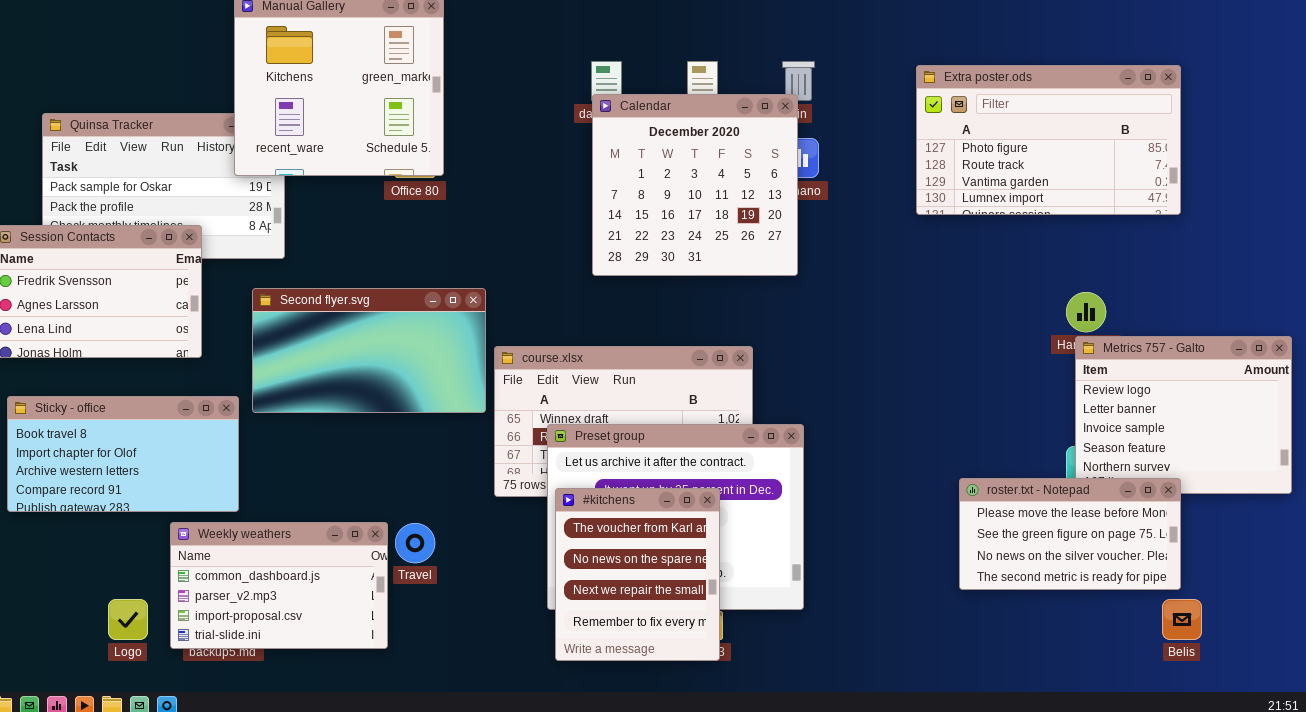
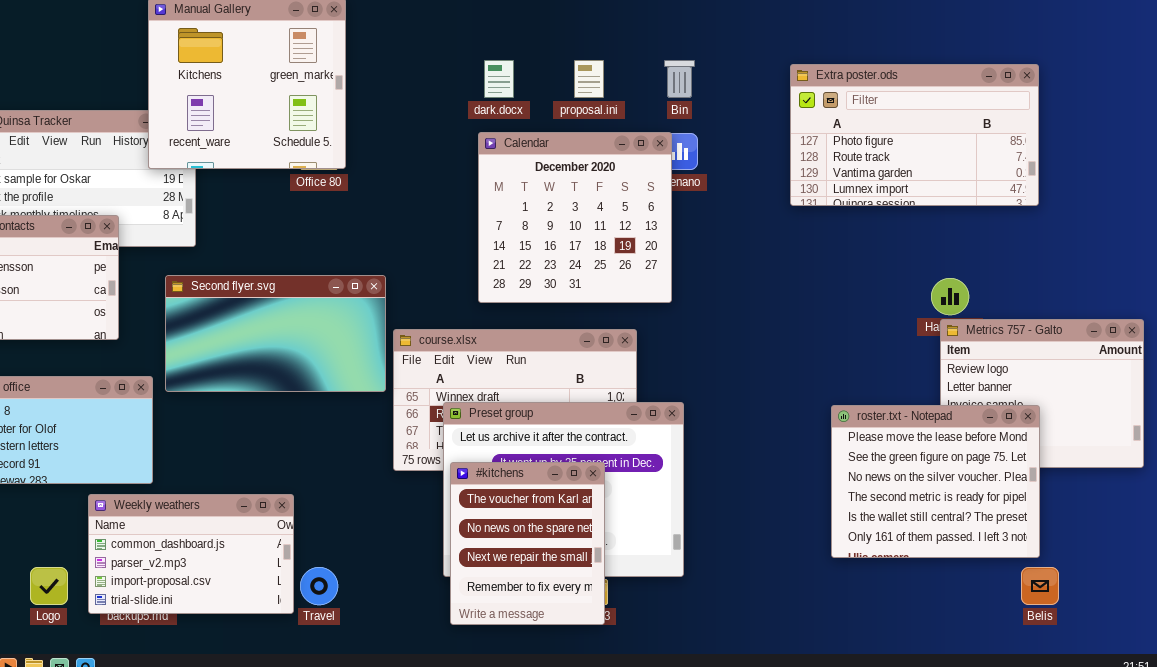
Calendar: [592,94,798,276] -> [478,132,672,303], moved
roster.txt - Notepad: [959,478,1181,590] -> [831,405,1040,558], resized
Travel: [395,523,435,563] -> [300,567,338,605], moved

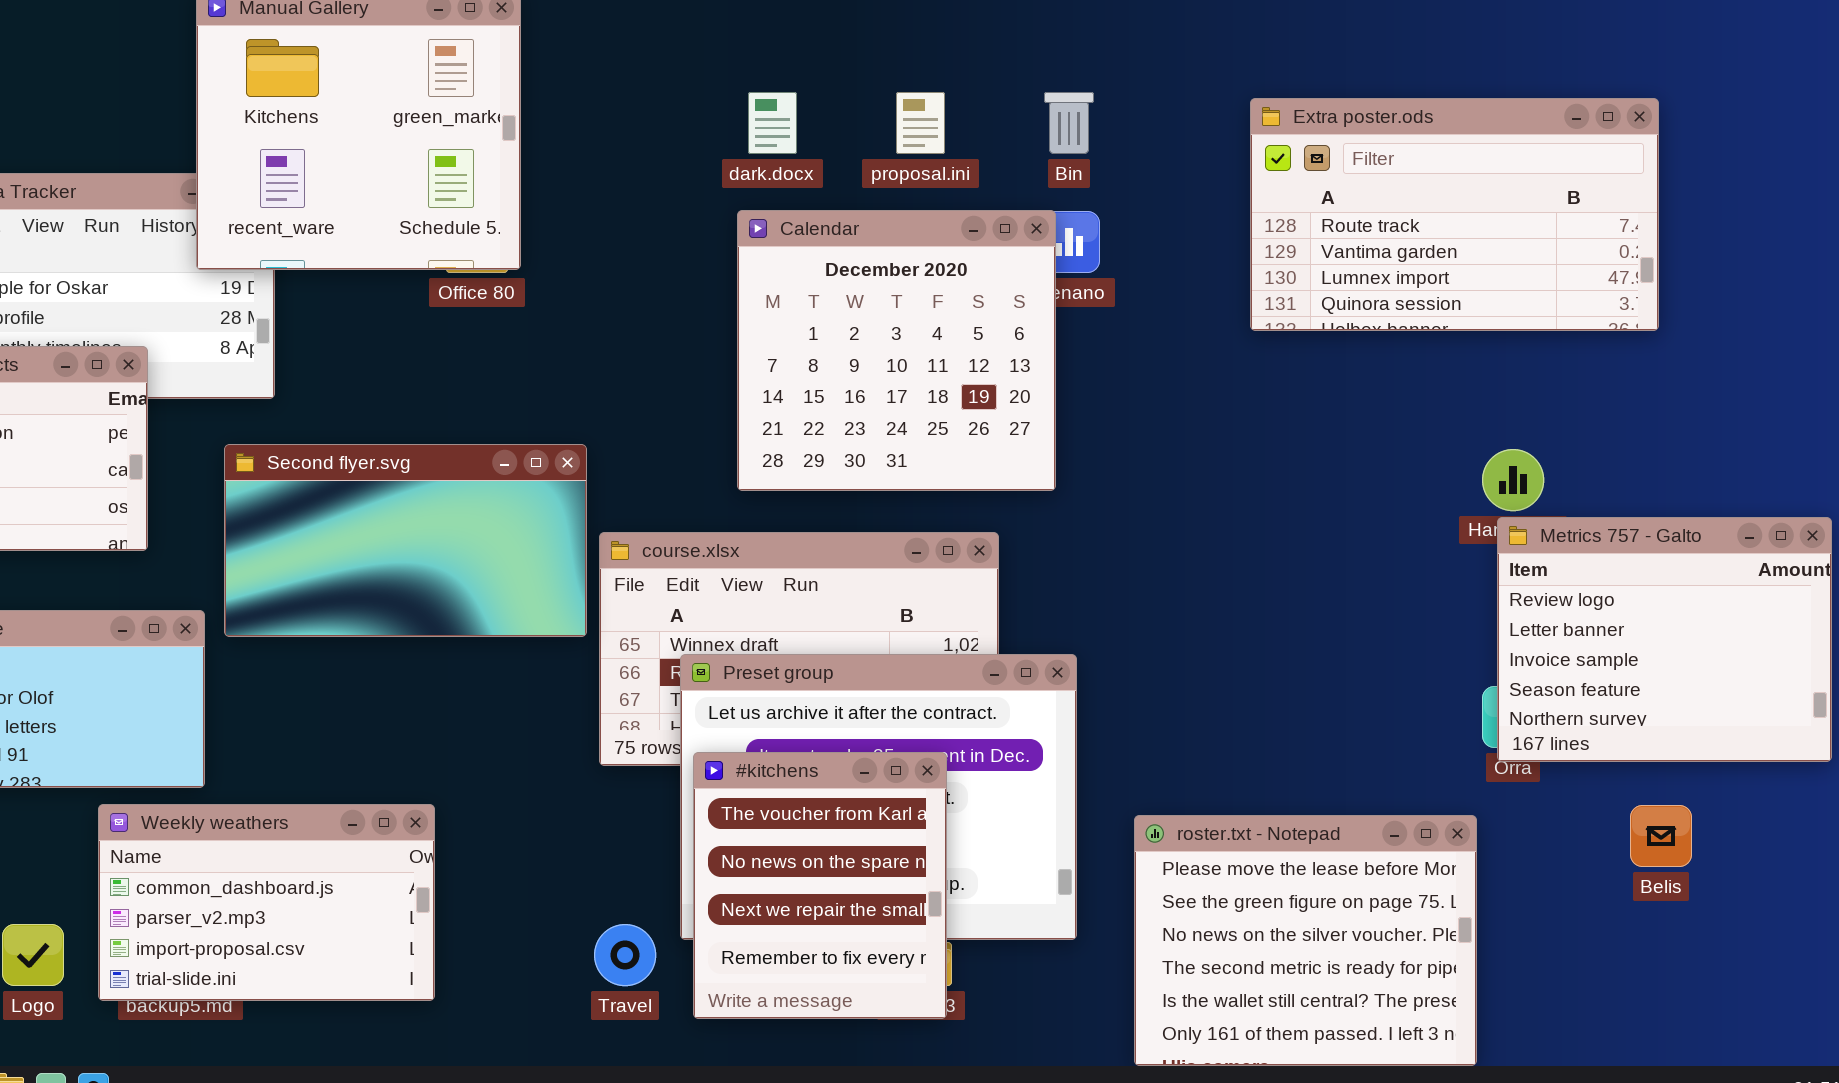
Extra poster.ods: [790,64,1039,206] -> [1250,98,1659,331], scrolled down 1 row
roster.txt - Notepad: [831,405,1040,558] -> [1134,815,1477,1066], moved
Travel: [300,567,338,605] -> [594,924,656,986], moved
Belis: [1021,567,1059,605] -> [1630,805,1692,867], moved

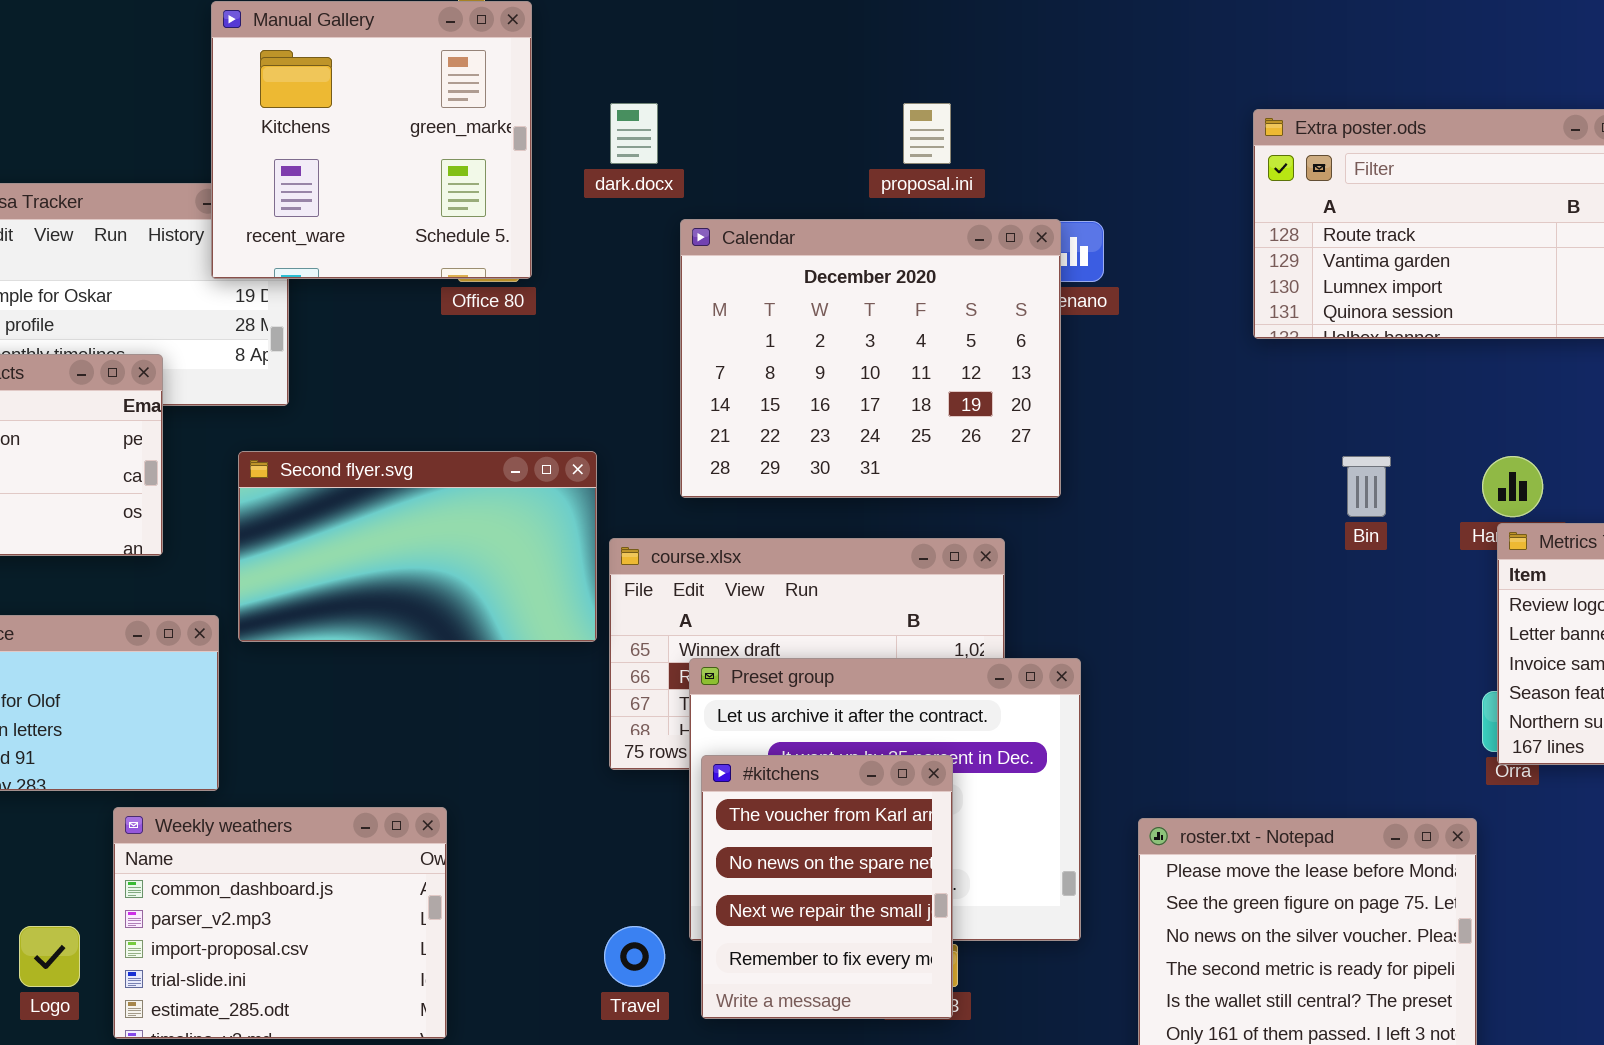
dark.docx: [748,92,797,154] -> [610,103,658,164], moved
Bin: [1044,92,1094,154] -> [1342,456,1391,517], moved
Calendar: [737,210,1056,491] -> [680,219,1061,498], resized
Weekly weathers: [98,804,435,1001] -> [113,807,447,1039], resized

